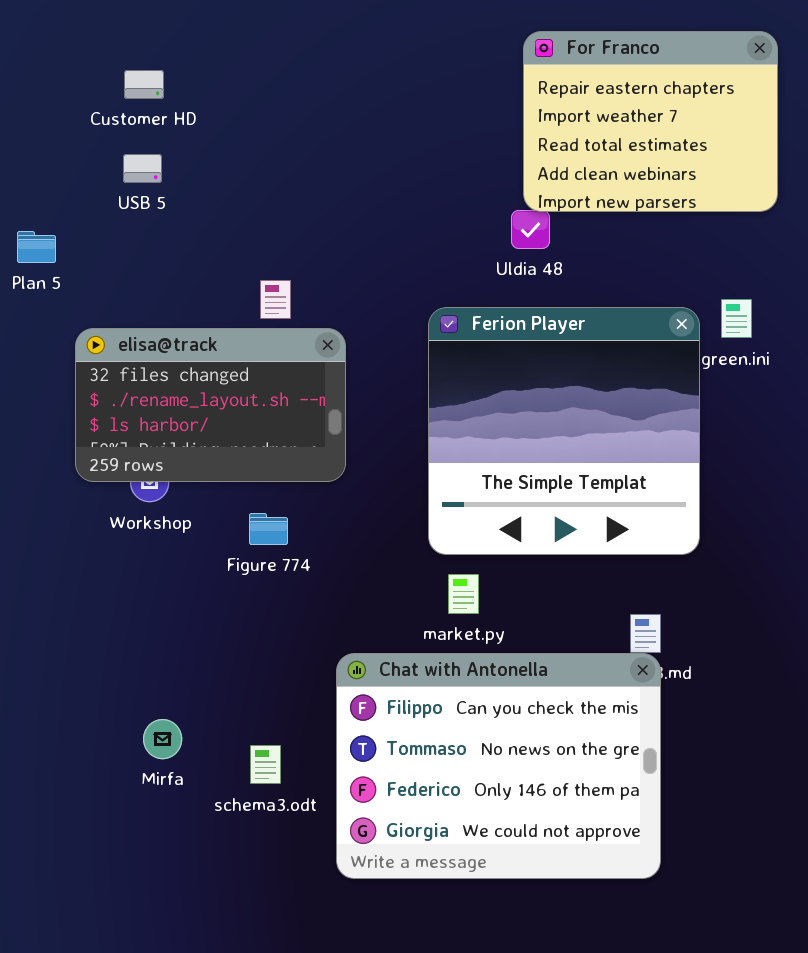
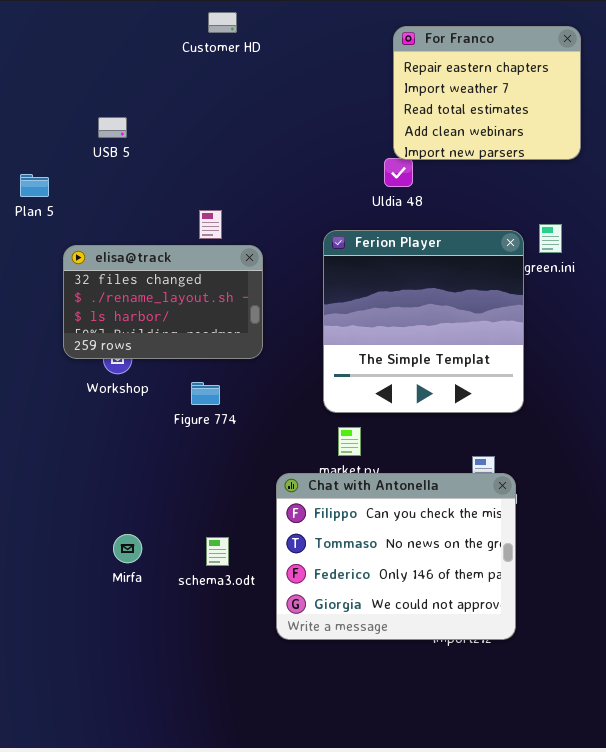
Customer HD: [124,70,164,99] -> [208,12,237,33], moved
Chat with Antonella: [336,653,661,879] -> [276,473,516,640], moved
schema3.odt: [250,745,281,784] -> [206,537,229,566], moved

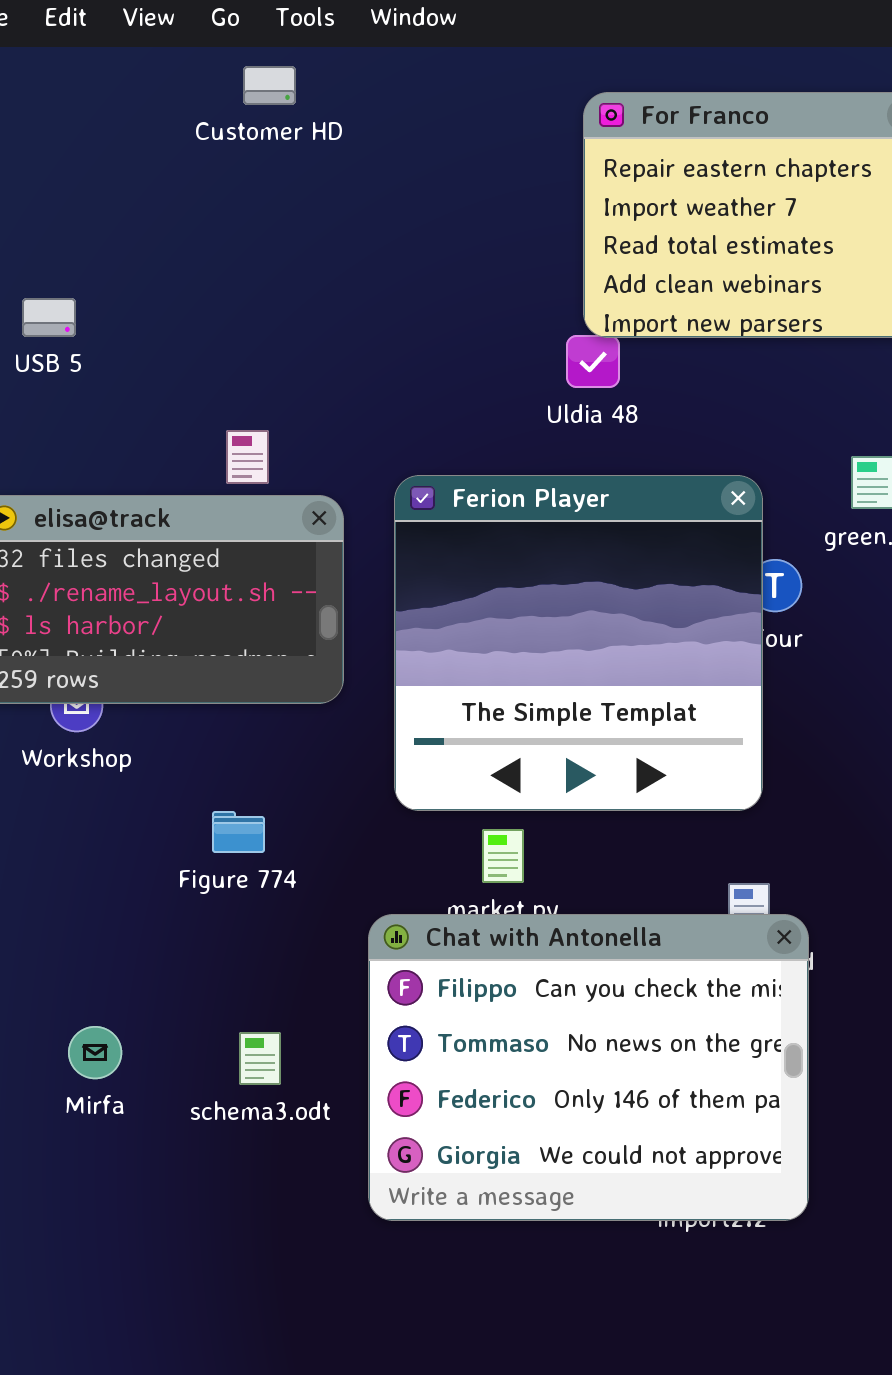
USB 5: [98,117,127,138] -> [22,298,76,337], moved
Ferion Player: [323,230,524,413] -> [394,475,763,811], moved
Figure 774: [191,382,220,405] -> [212,811,265,853], moved

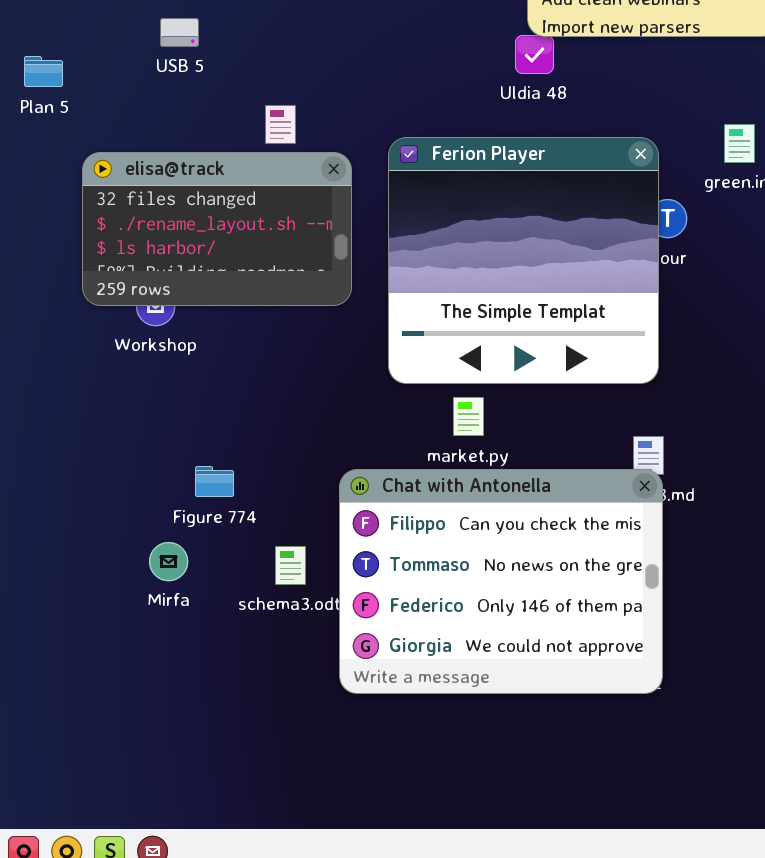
USB 5: [22,298,76,337] -> [160,18,199,47], moved
Figure 774: [212,811,265,853] -> [195,466,234,497], moved
Chat with Antonella: [368,914,809,1221] -> [339,469,663,694], moved

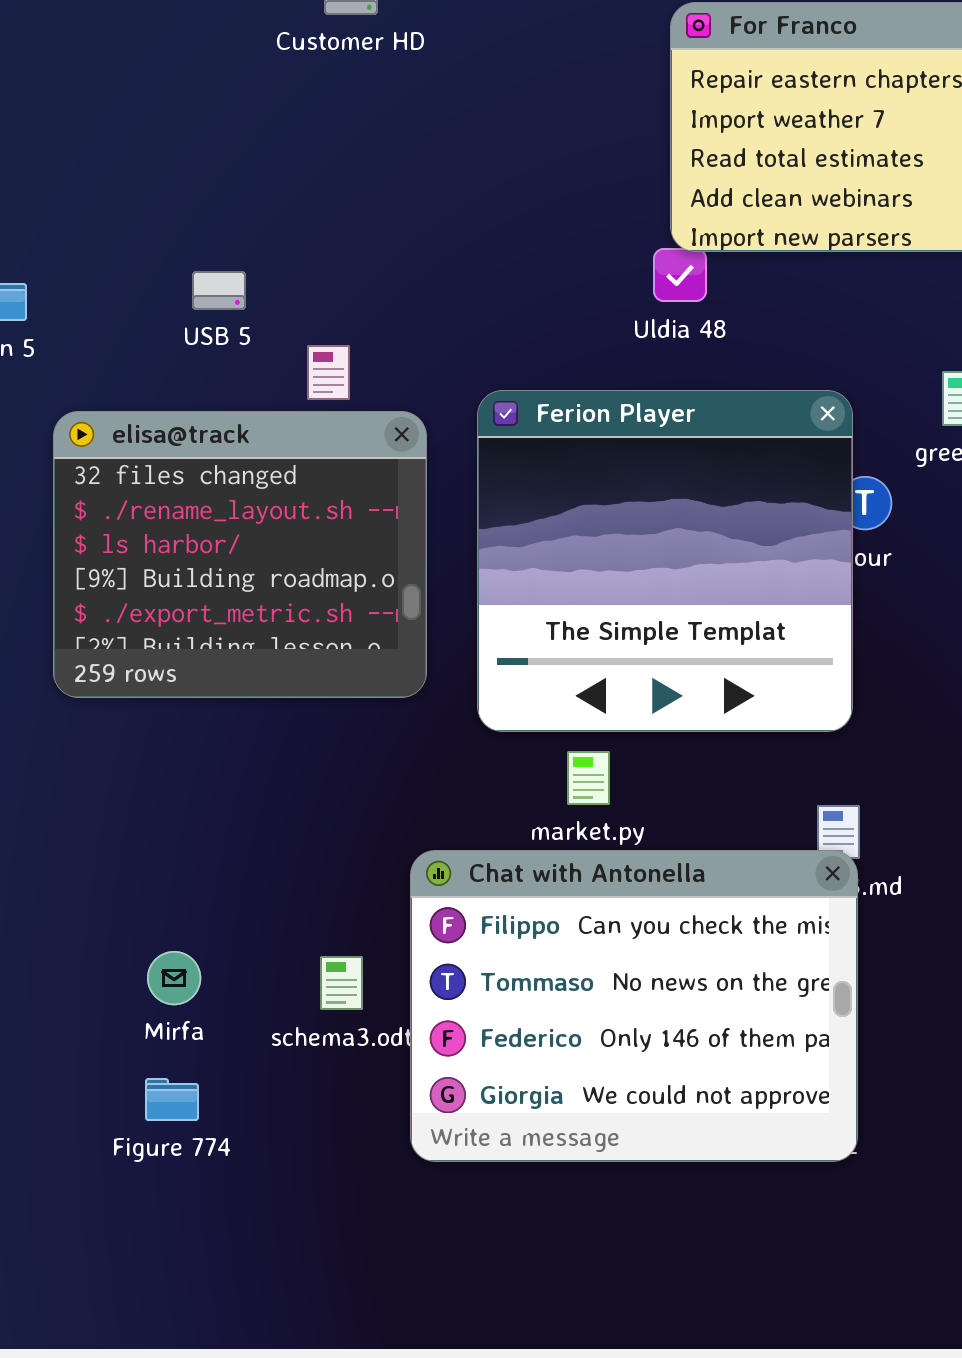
USB 5: [160,18,199,47] -> [192,271,246,310], moved
elisa@track: [82,152,352,306] -> [53,411,427,698], resized
Figure 774: [195,466,234,497] -> [145,1078,199,1121], moved

